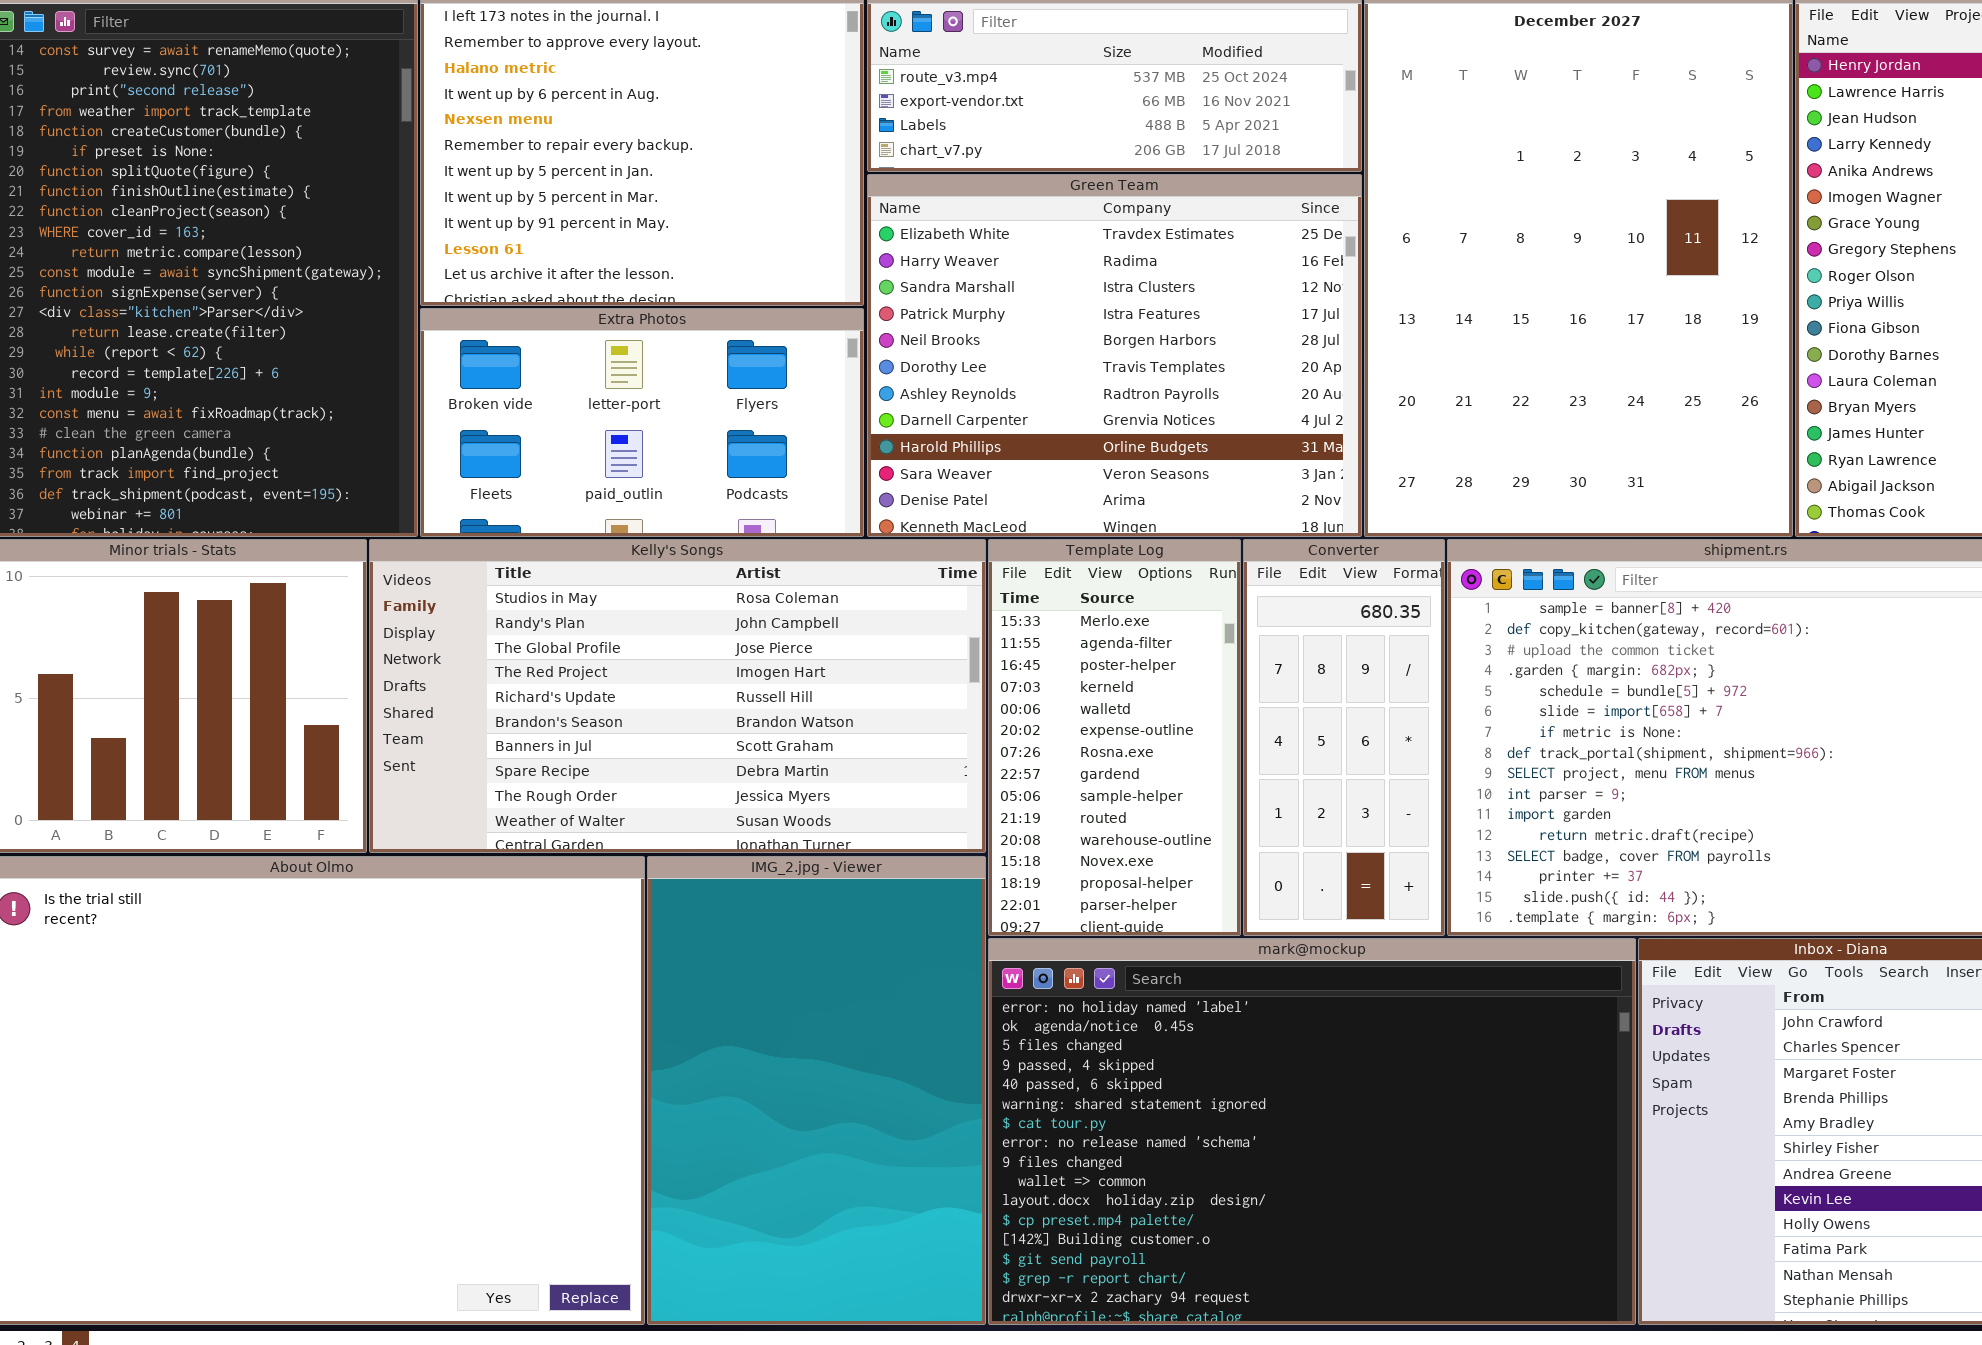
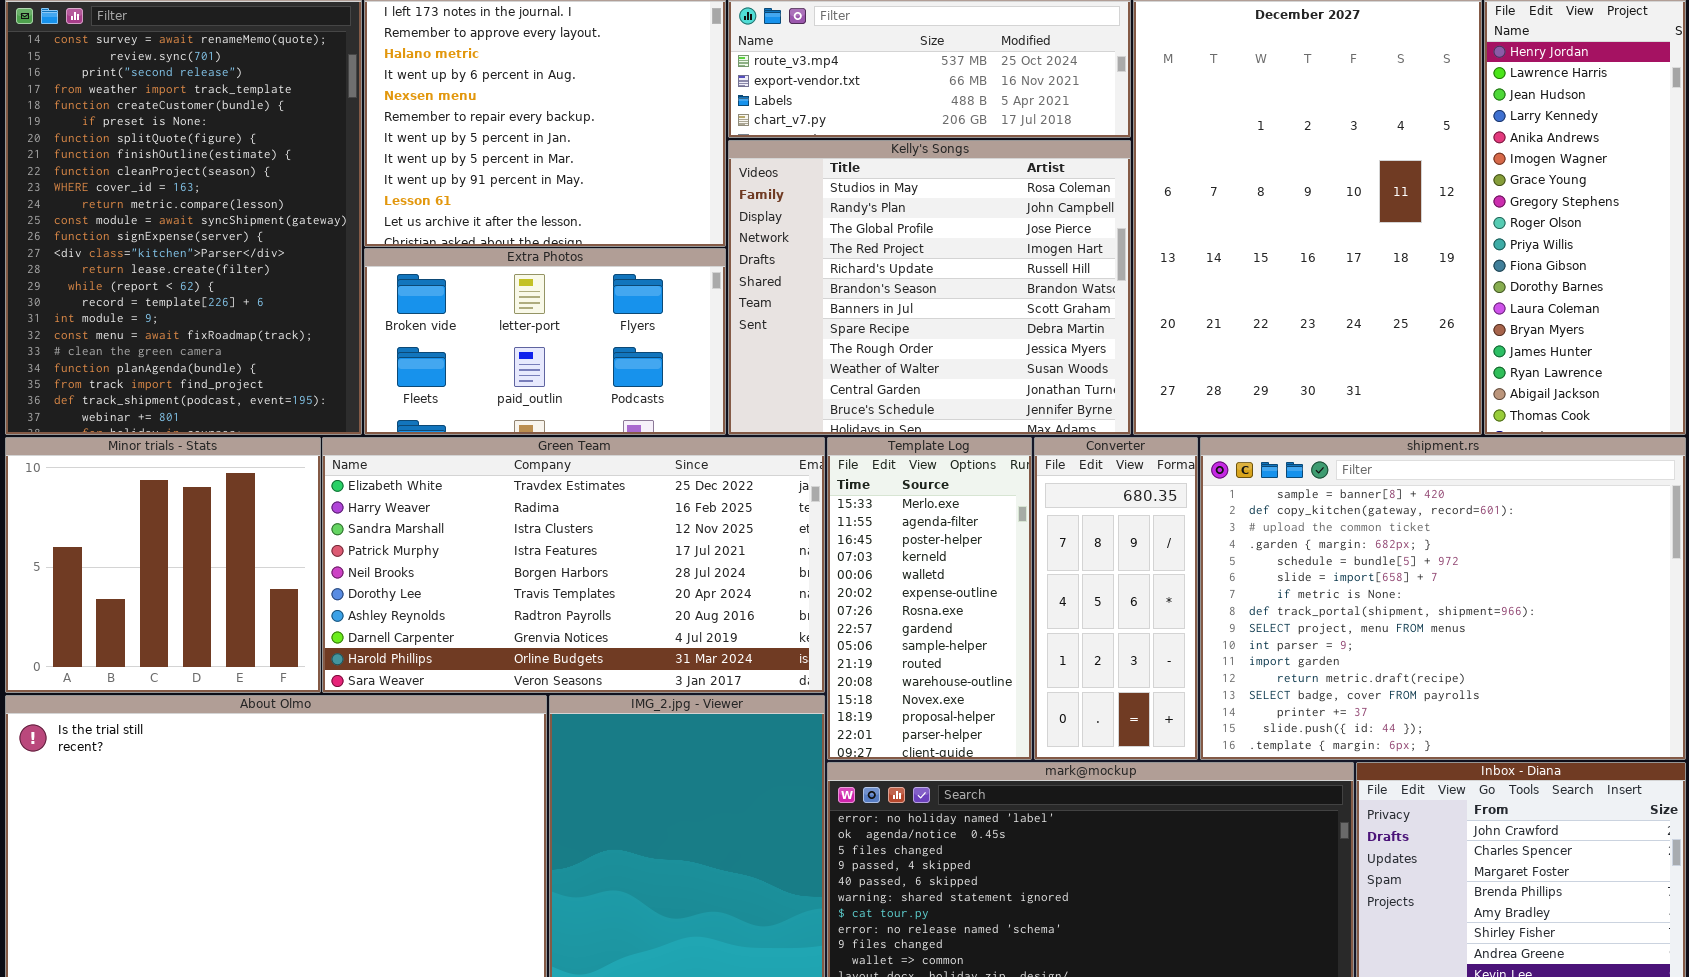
Green Team: [867,174,1362,537] -> [322,437,825,693], moved, resized
Kelly's Songs: [369,539,986,853] -> [728,140,1131,435], moved, resized

